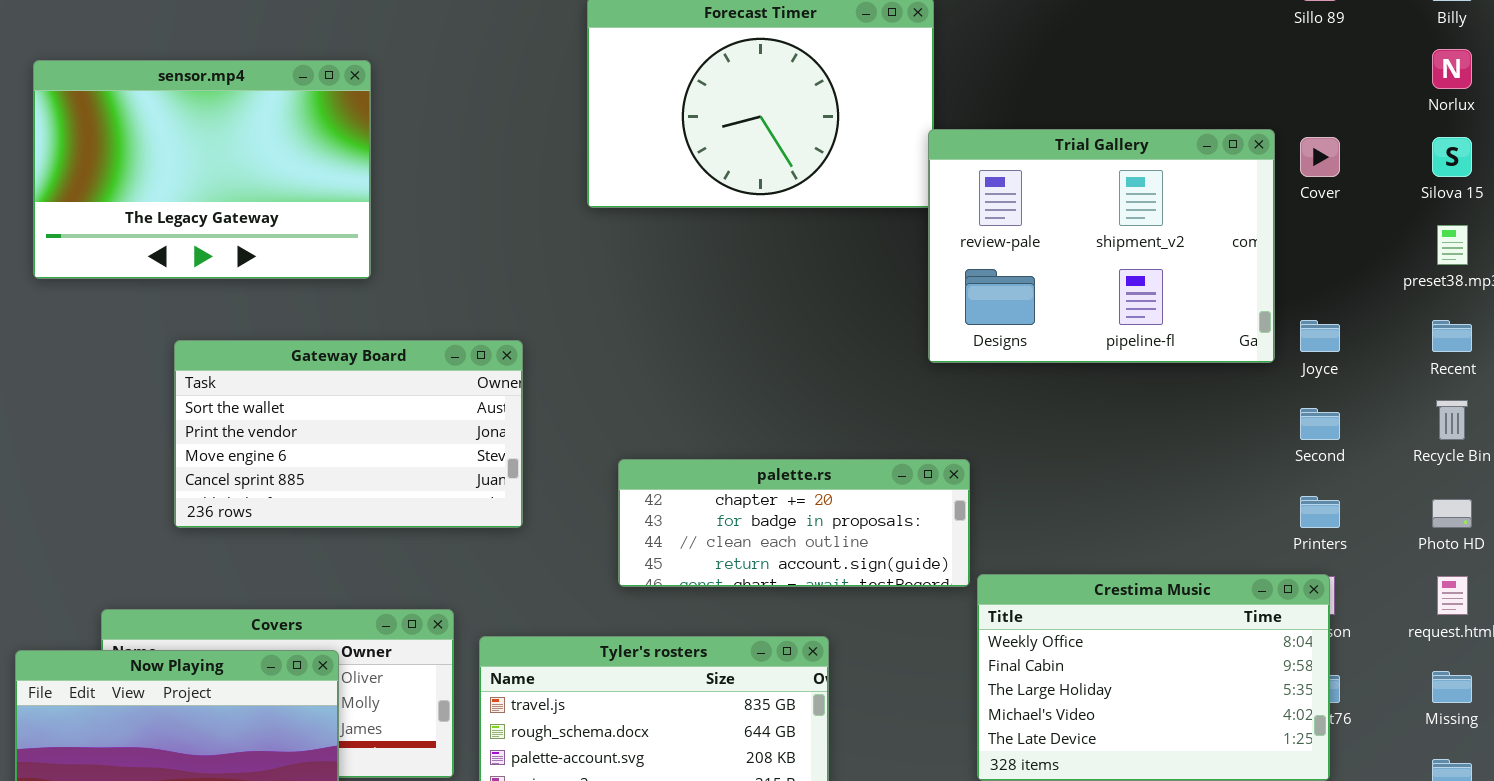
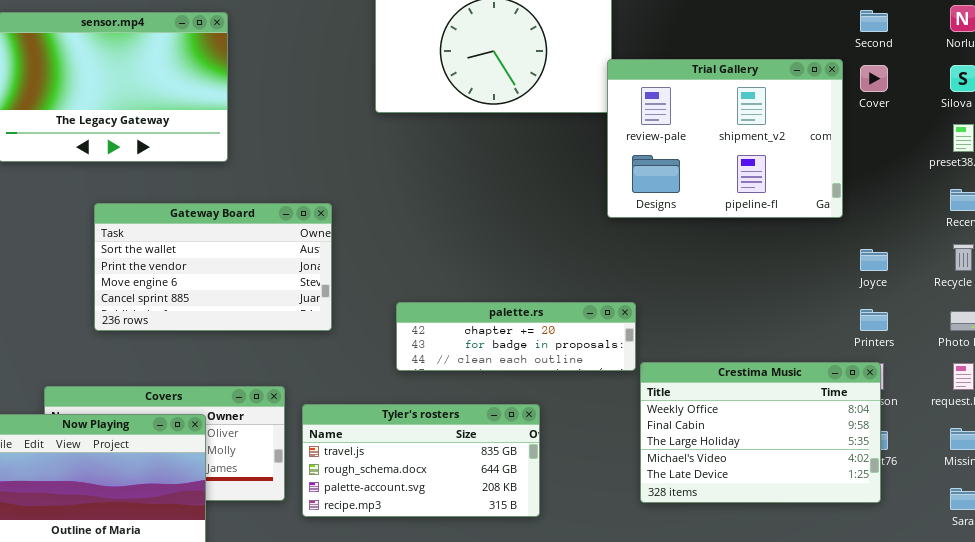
Joyce: [1300,320,1340,352] -> [860,249,888,271], moved
Second: [1300,408,1340,440] -> [860,10,888,32], moved
palette.rs: [618,459,970,587] -> [396,302,636,371], resized

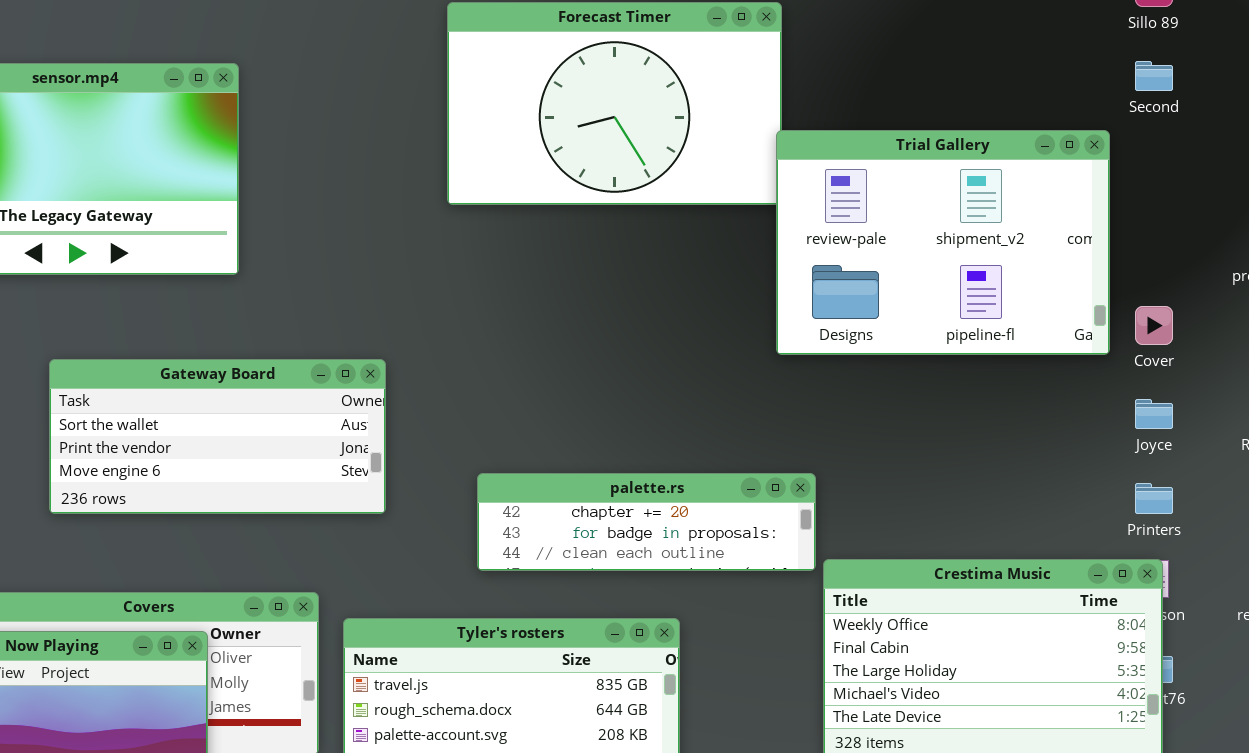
Cover: [860,65,888,92] -> [1135,306,1173,345], moved
Gateway Board: [94,203,332,331] -> [49,359,386,514], resized

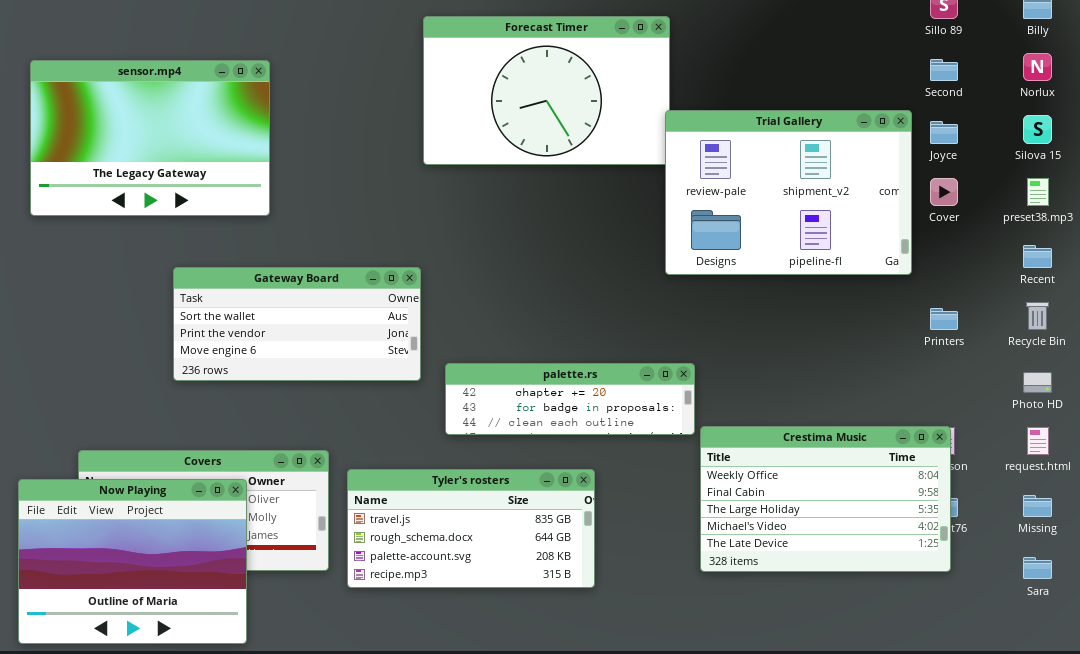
Cover: [1135,306,1173,345] -> [930,178,958,206], moved
Gateway Board: [49,359,386,514] -> [173,267,421,381], moved
Joyce: [1135,399,1173,429] -> [930,121,958,144], moved
Printers: [1135,483,1173,514] -> [930,308,958,330], moved

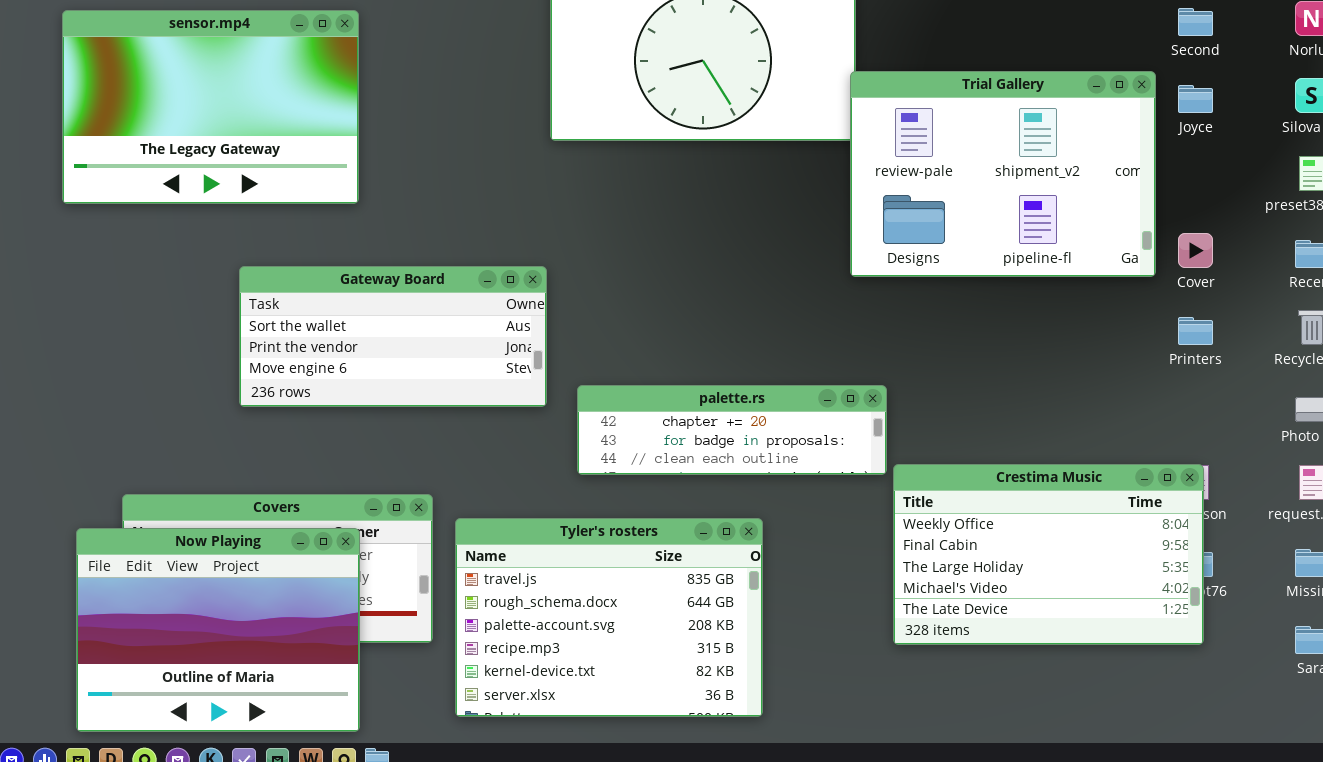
Cover: [930,178,958,206] -> [1178,233,1213,268], moved
Tyler's rosters: [347,469,595,588] -> [455,518,763,717], resized
Now Playing: [18,479,247,644] -> [76,528,360,732], moved

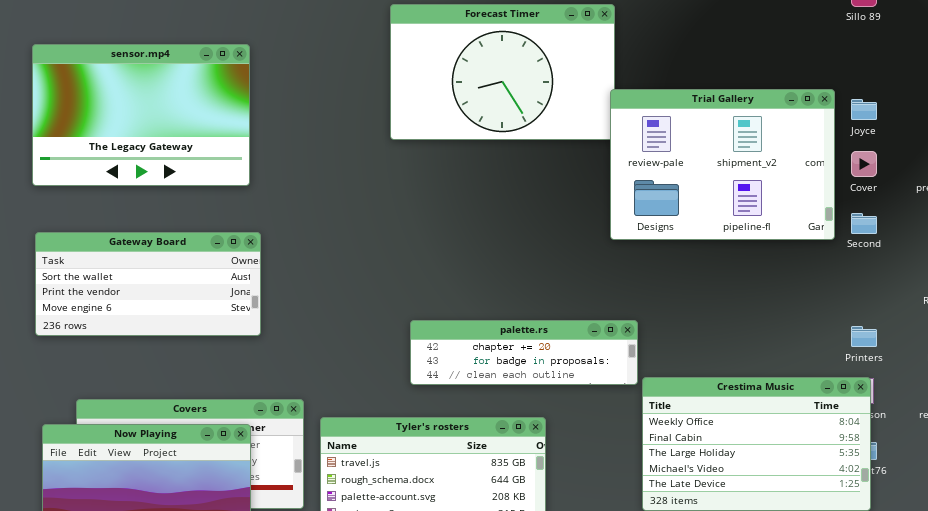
Second: [1178,8,1213,36] -> [851,213,877,234], moved
Cover: [1178,233,1213,268] -> [851,151,877,177], moved
Gateway Board: [239,266,547,407] -> [35,232,261,336], moved
Printers: [1178,317,1213,345] -> [851,326,877,347], moved

